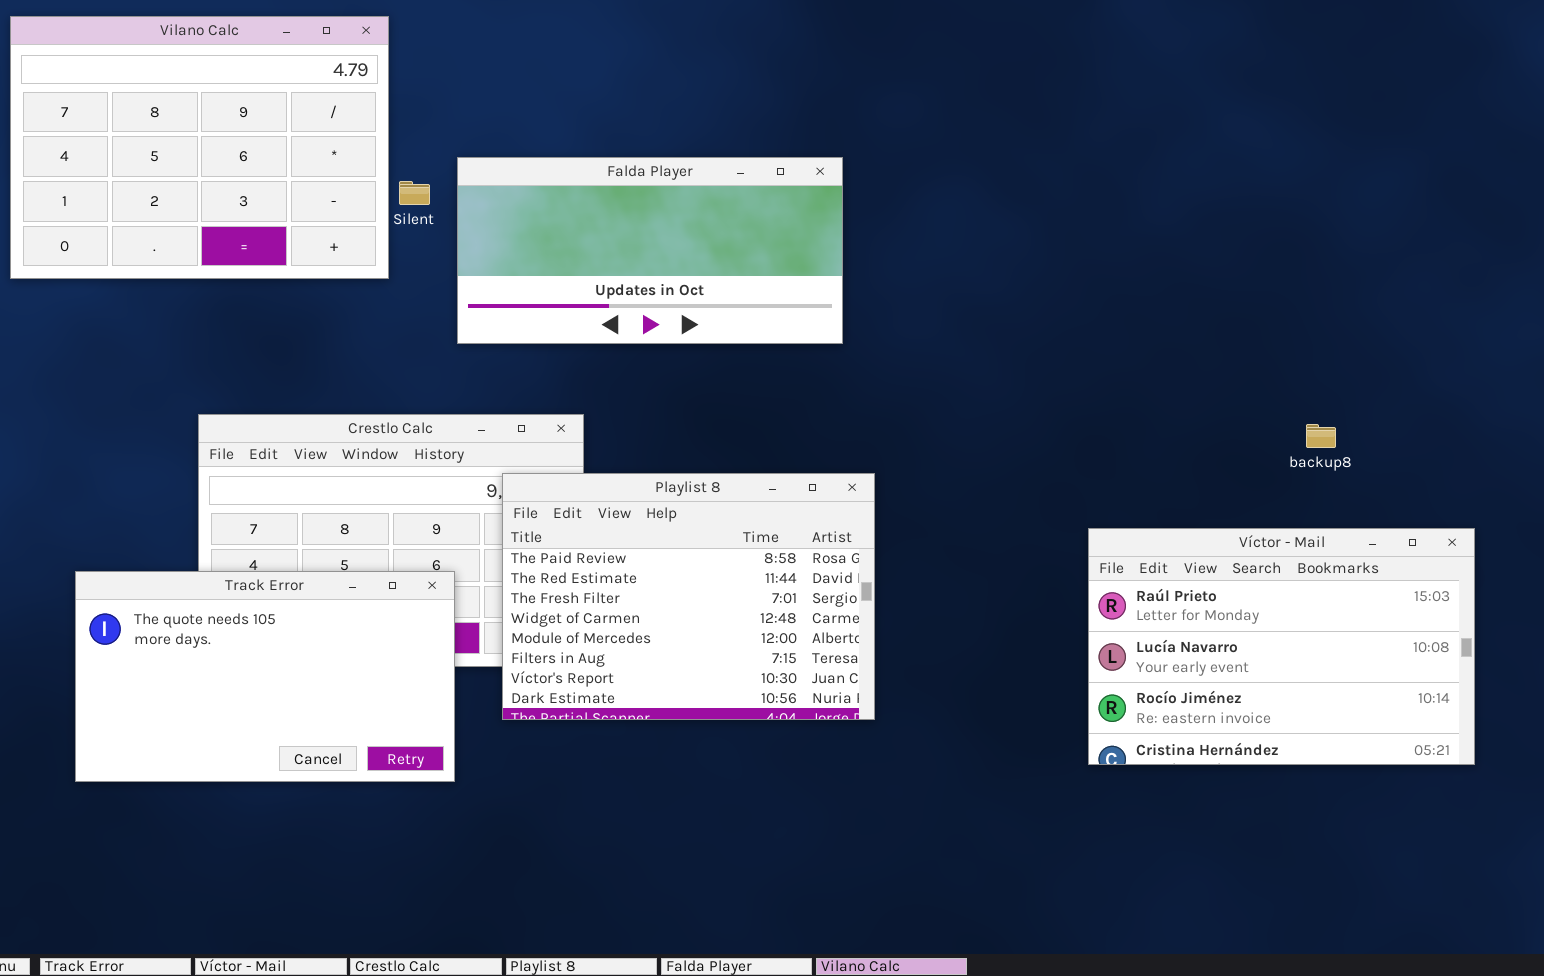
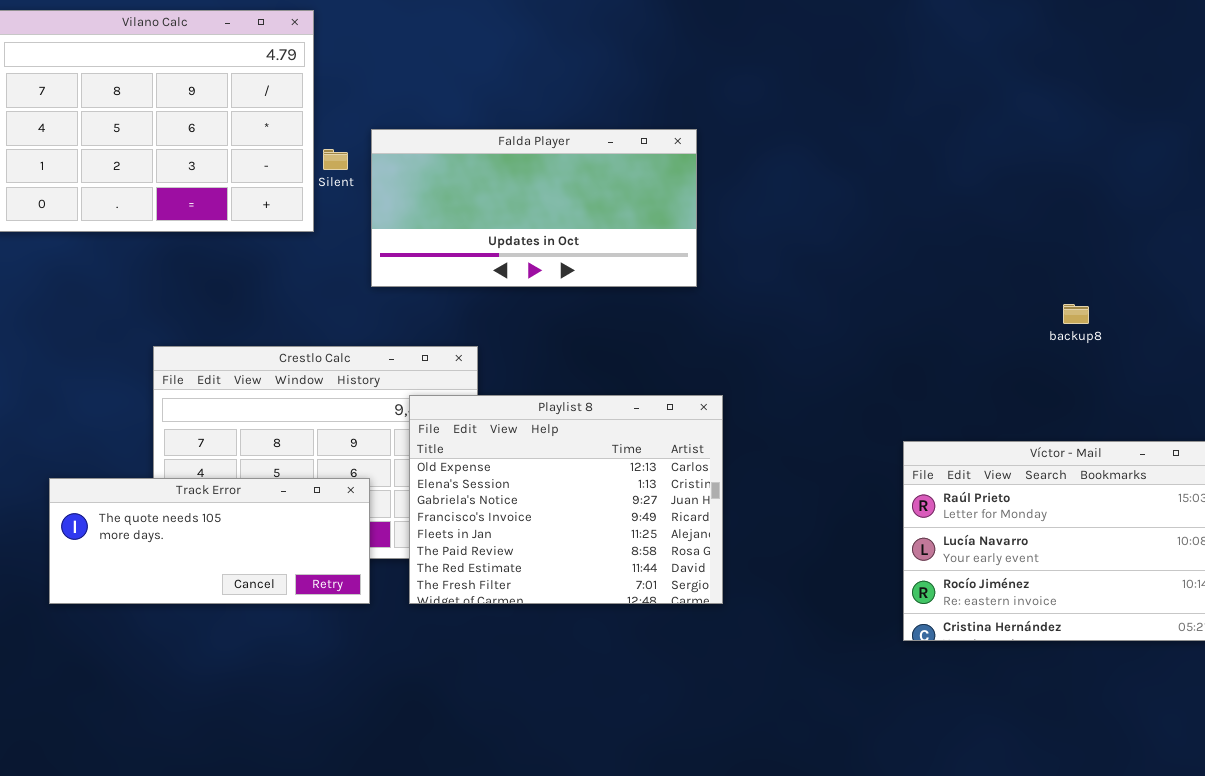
backup8: [1306,424,1336,448] -> [1063,304,1089,324], moved
Playlist 8: [502,473,875,720] -> [409,395,723,604], scrolled up 5 rows
Track Error: [75,571,455,782] -> [49,478,370,604], resized

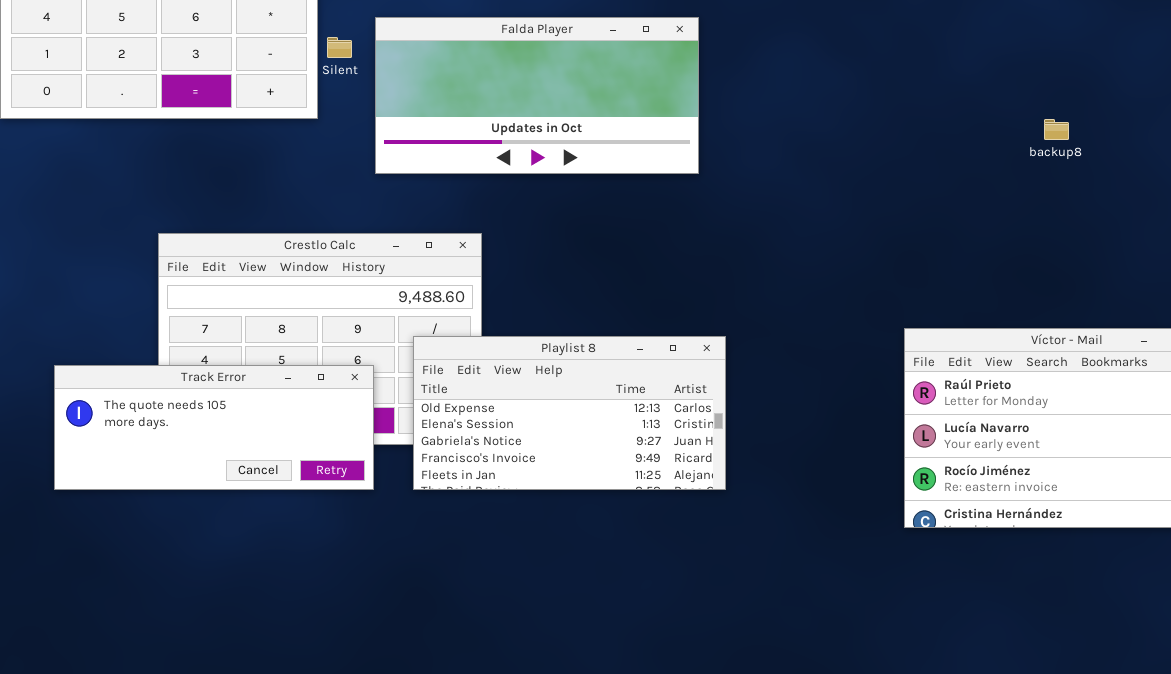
backup8: [1063,304,1089,324] -> [1044,119,1069,140], moved
Playlist 8: [409,395,723,604] -> [413,336,726,490], resized

